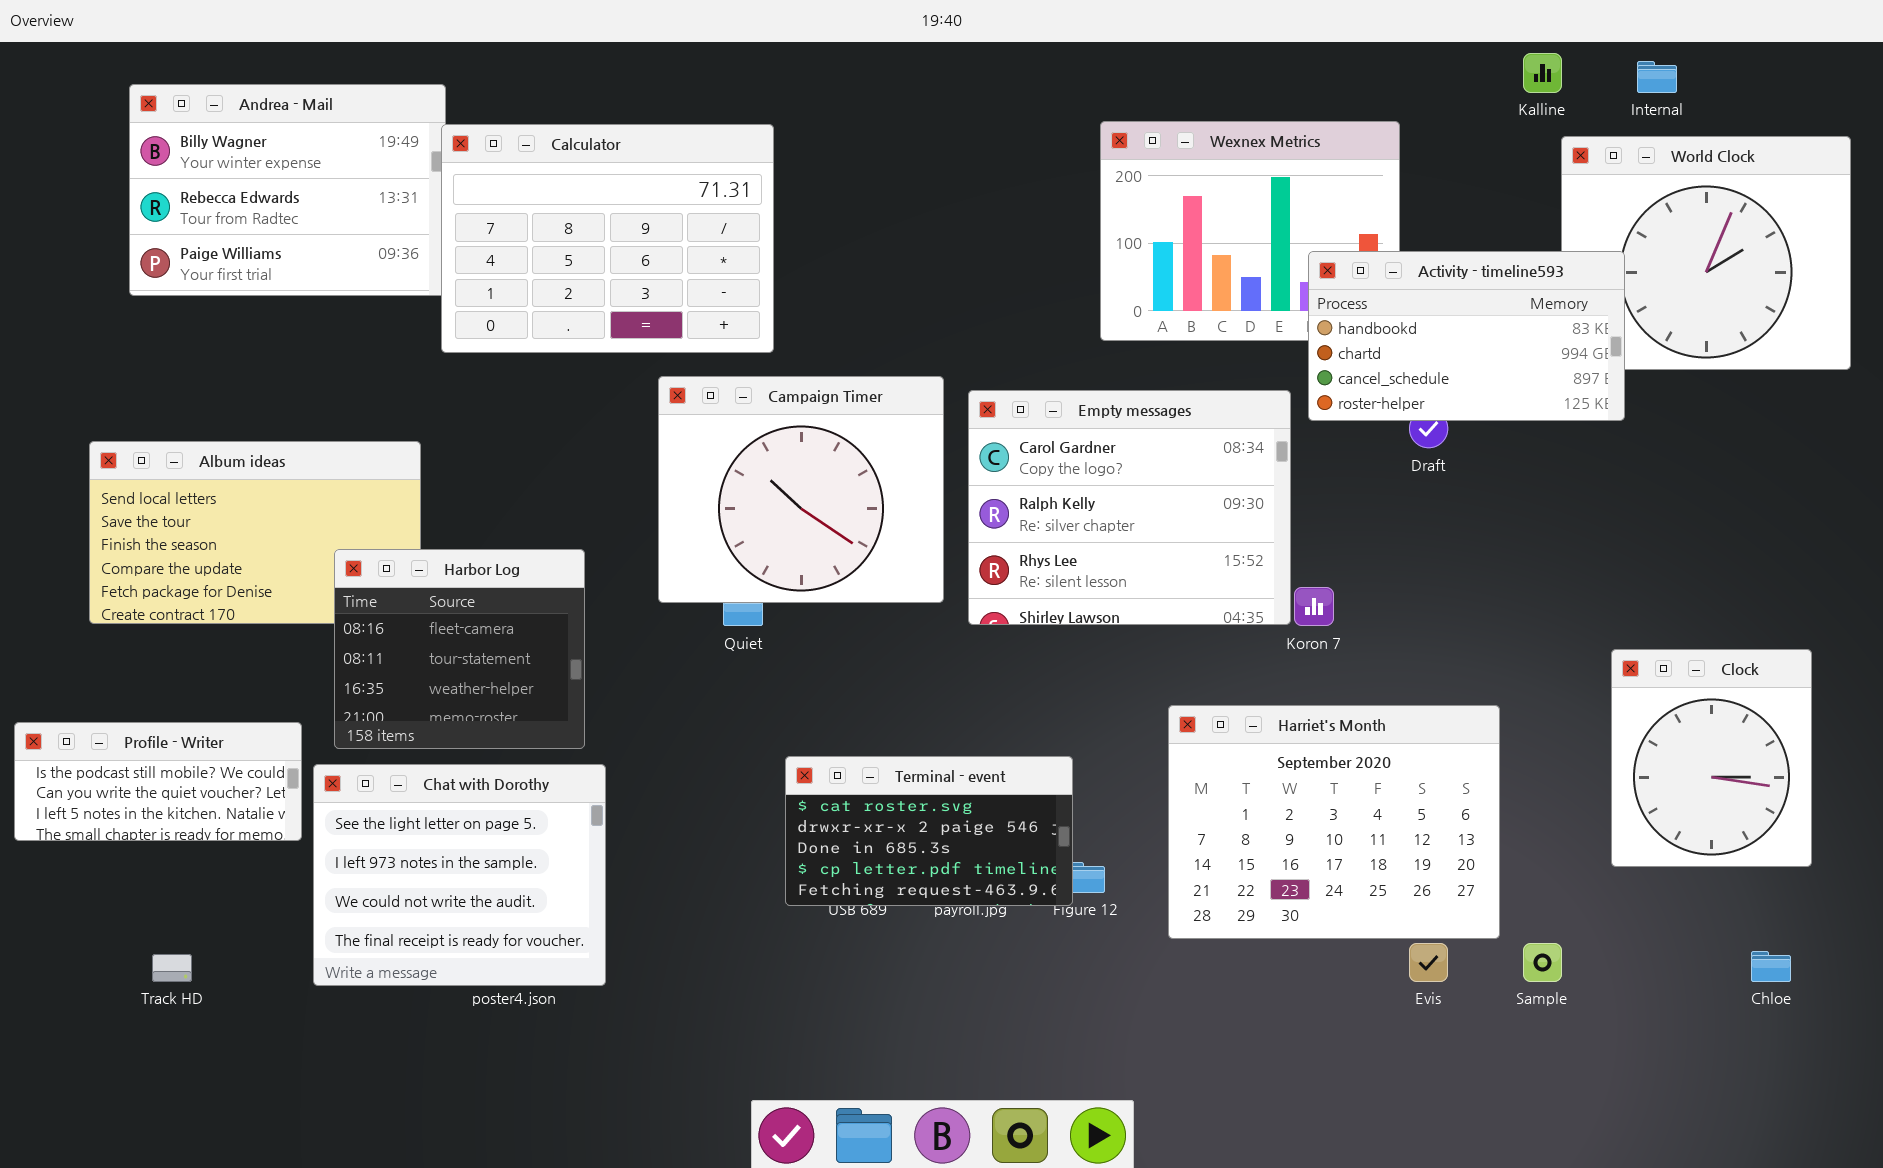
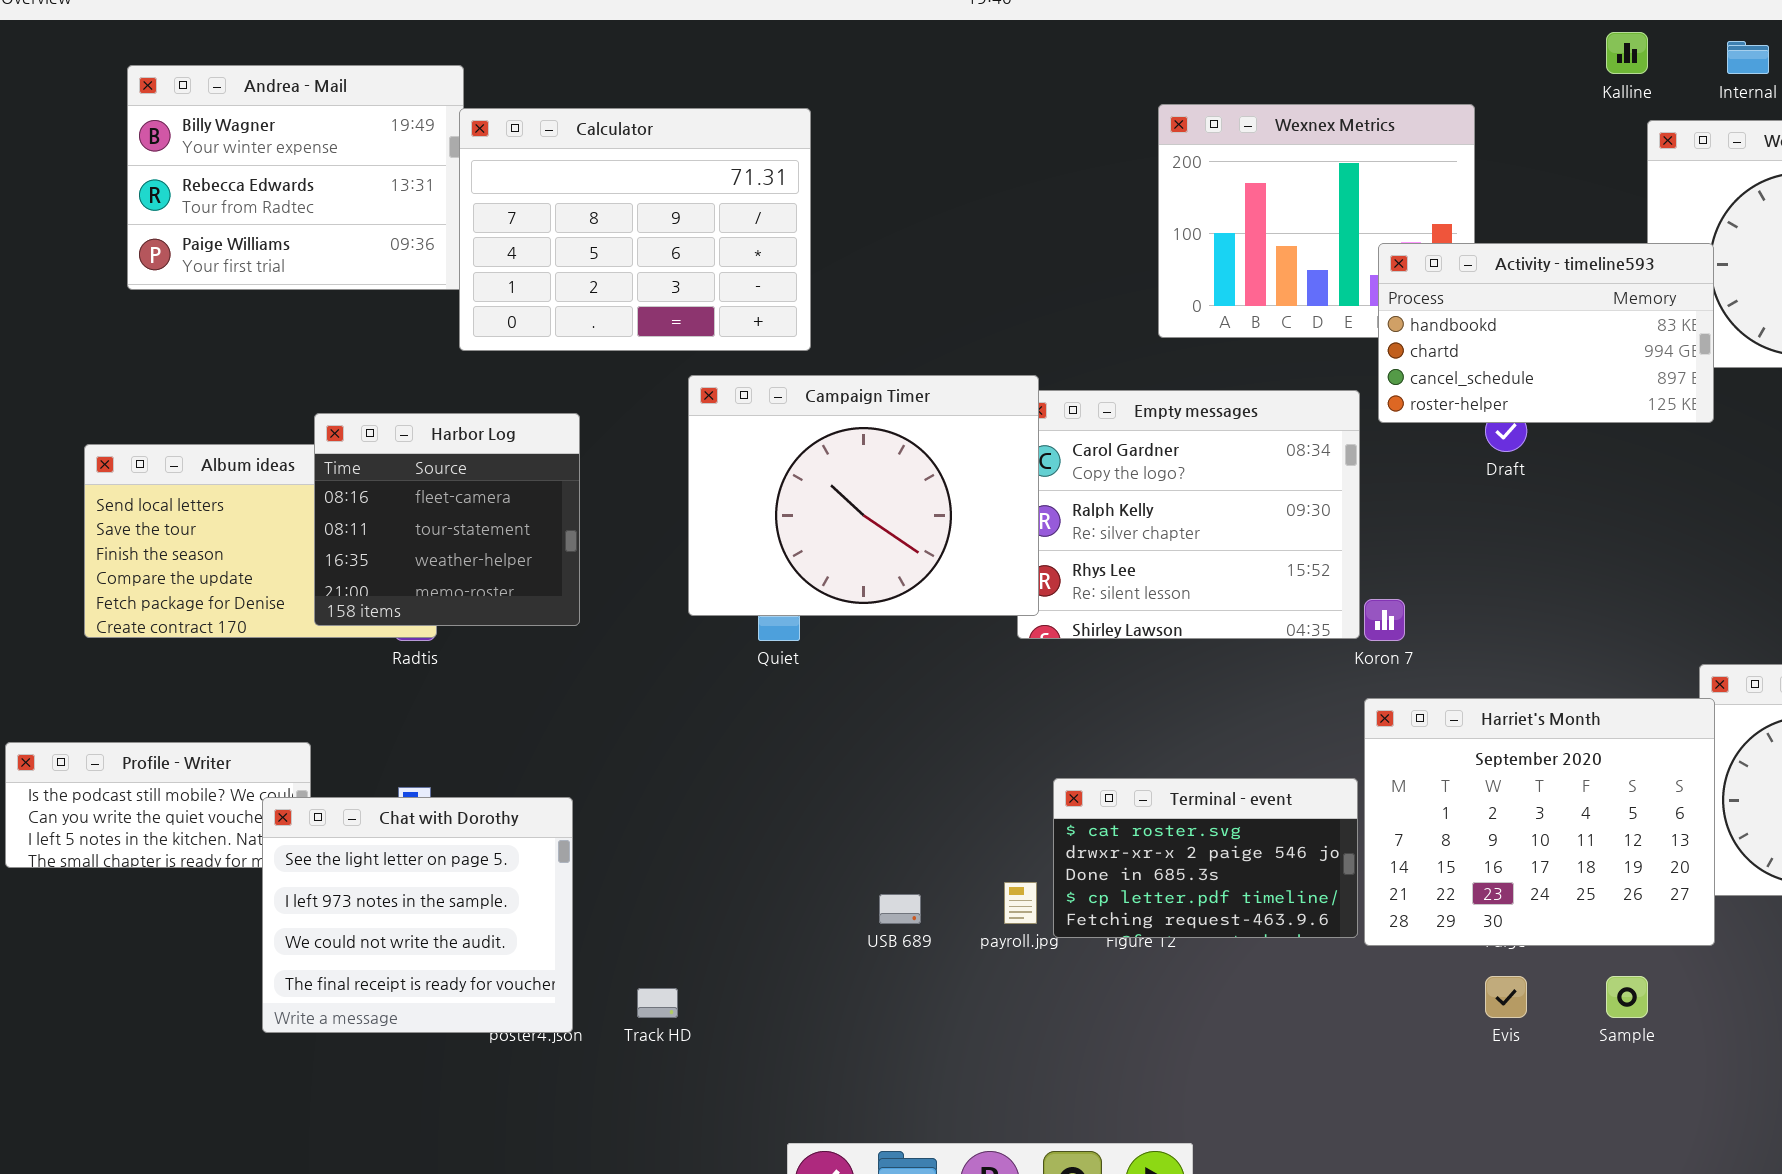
Campaign Timer: [658,376,944,603] -> [688,375,1039,616], resized
Harbor Log: [334,549,585,749] -> [314,413,580,626], moved
Harriet's Month: [1168,705,1500,939] -> [1364,698,1715,946], moved
Terminal - event: [785,756,1073,906] -> [1053,778,1358,938], moved
Chat with Dorothy: [313,764,606,986] -> [262,797,573,1033], moved
Track HD: [152,954,192,982] -> [637,988,678,1018], moved

